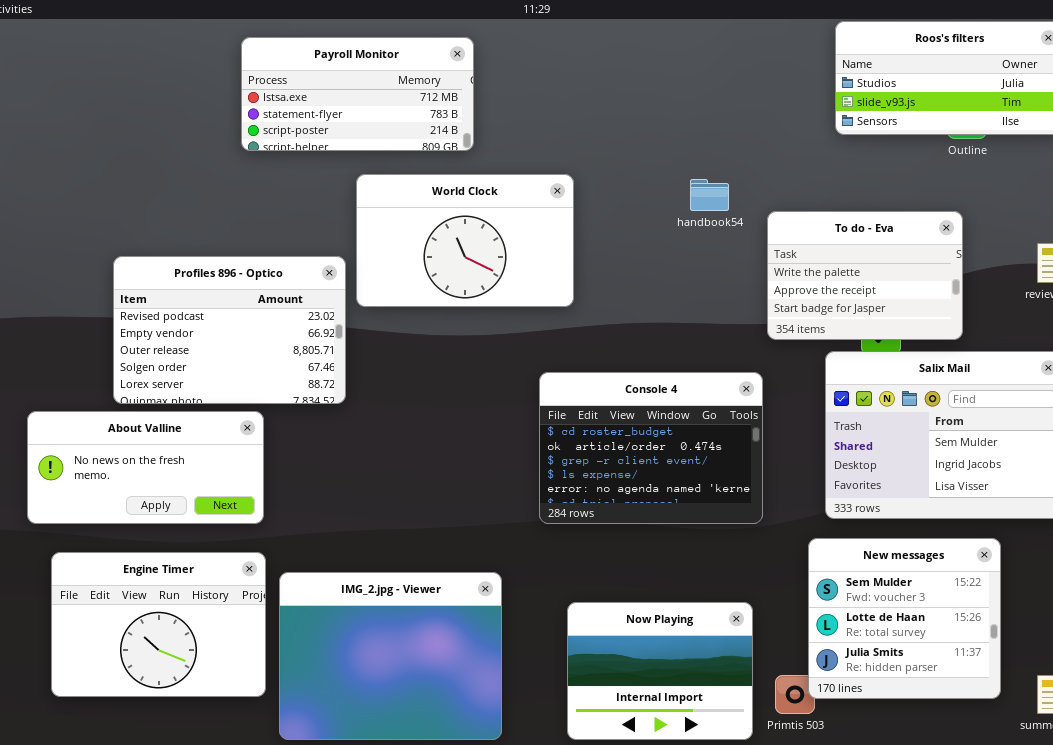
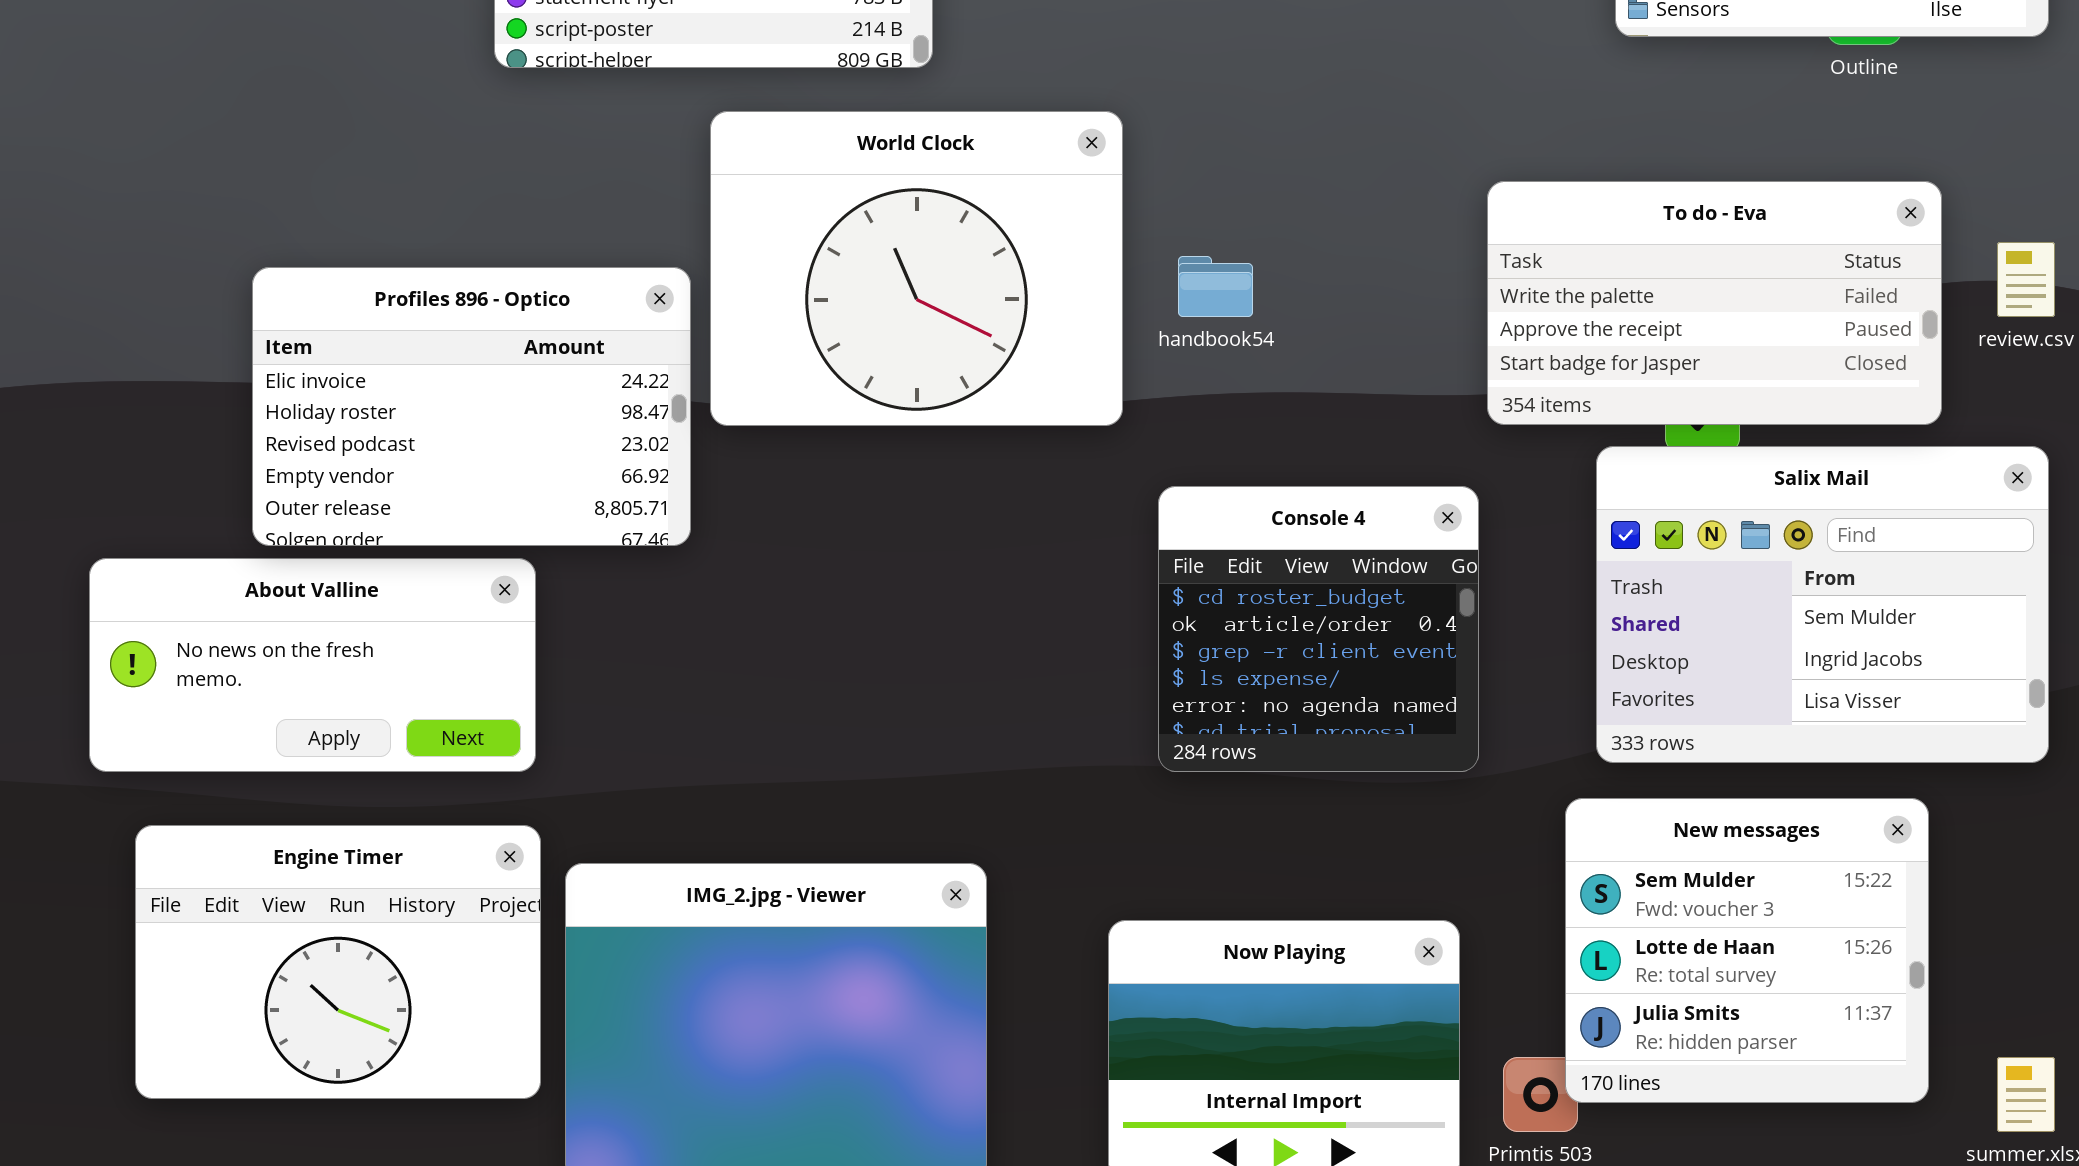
World Clock: [356,174,574,307] -> [710,111,1123,426], resized
handbook54: [690,179,729,211] -> [1178,256,1253,317], moved
To do - Eva: [767,211,963,340] -> [1487,181,1942,425], resized
Profiles 896 - Optico: [113,256,346,404] -> [252,267,691,546], scrolled up 2 rows
Console 4: [539,372,763,524] -> [1158,486,1479,772], resized

